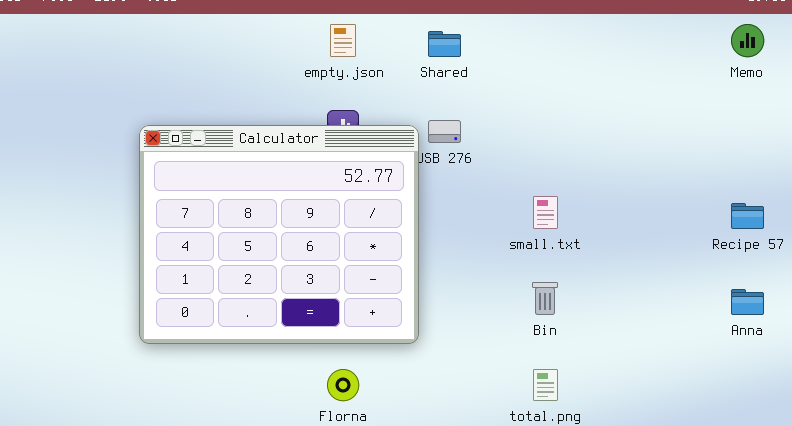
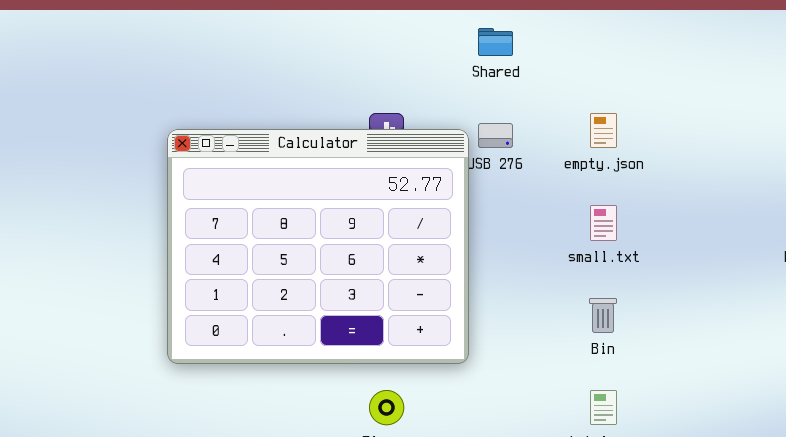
empty.json: [330,24,356,57] -> [590,113,617,148], moved

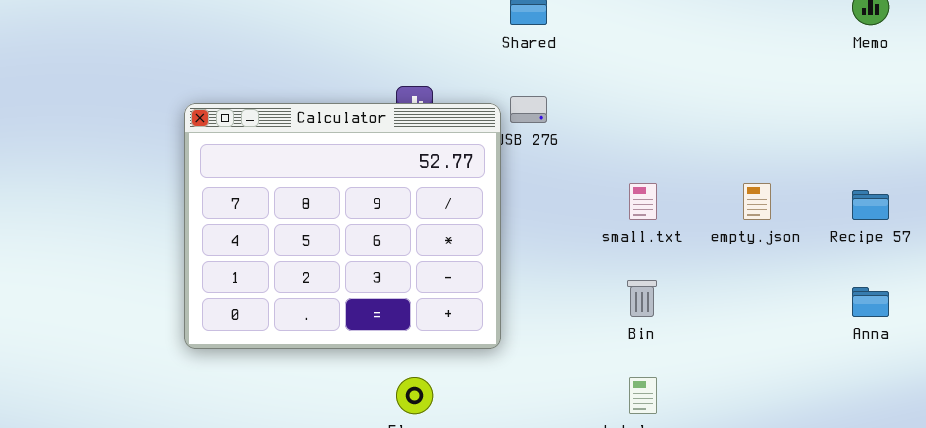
empty.json: [590,113,617,148] -> [743,183,771,220], moved

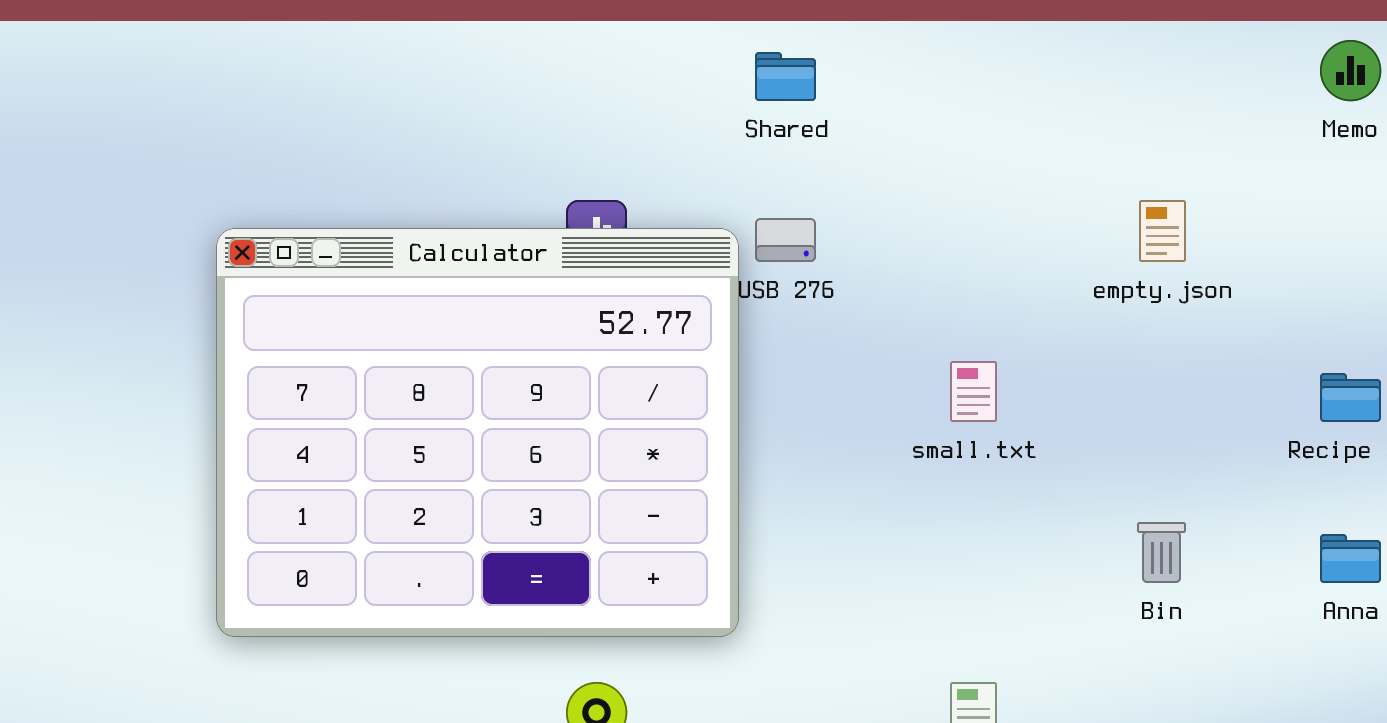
empty.json: [743,183,771,220] -> [1139,200,1186,262], moved
Bin: [627,280,657,317] -> [1137,522,1186,583], moved

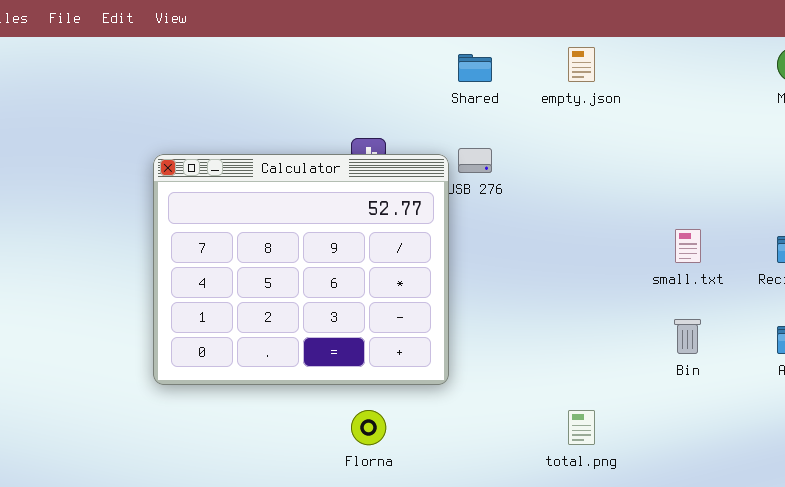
empty.json: [1139,200,1186,262] -> [568,47,595,82], moved
small.txt: [950,361,997,422] -> [675,229,701,263], moved

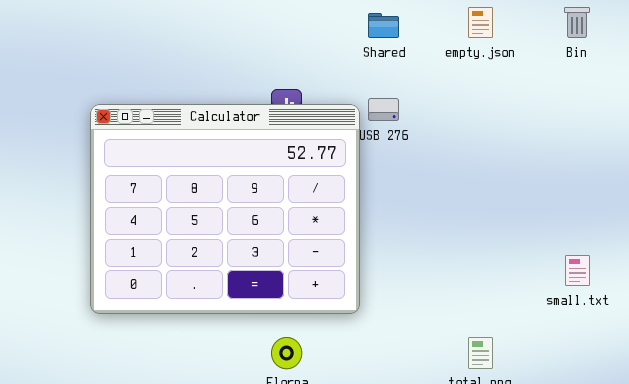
small.txt: [675,229,701,263] -> [565,255,590,286], moved
Bin: [674,319,701,354] -> [564,7,590,38], moved

